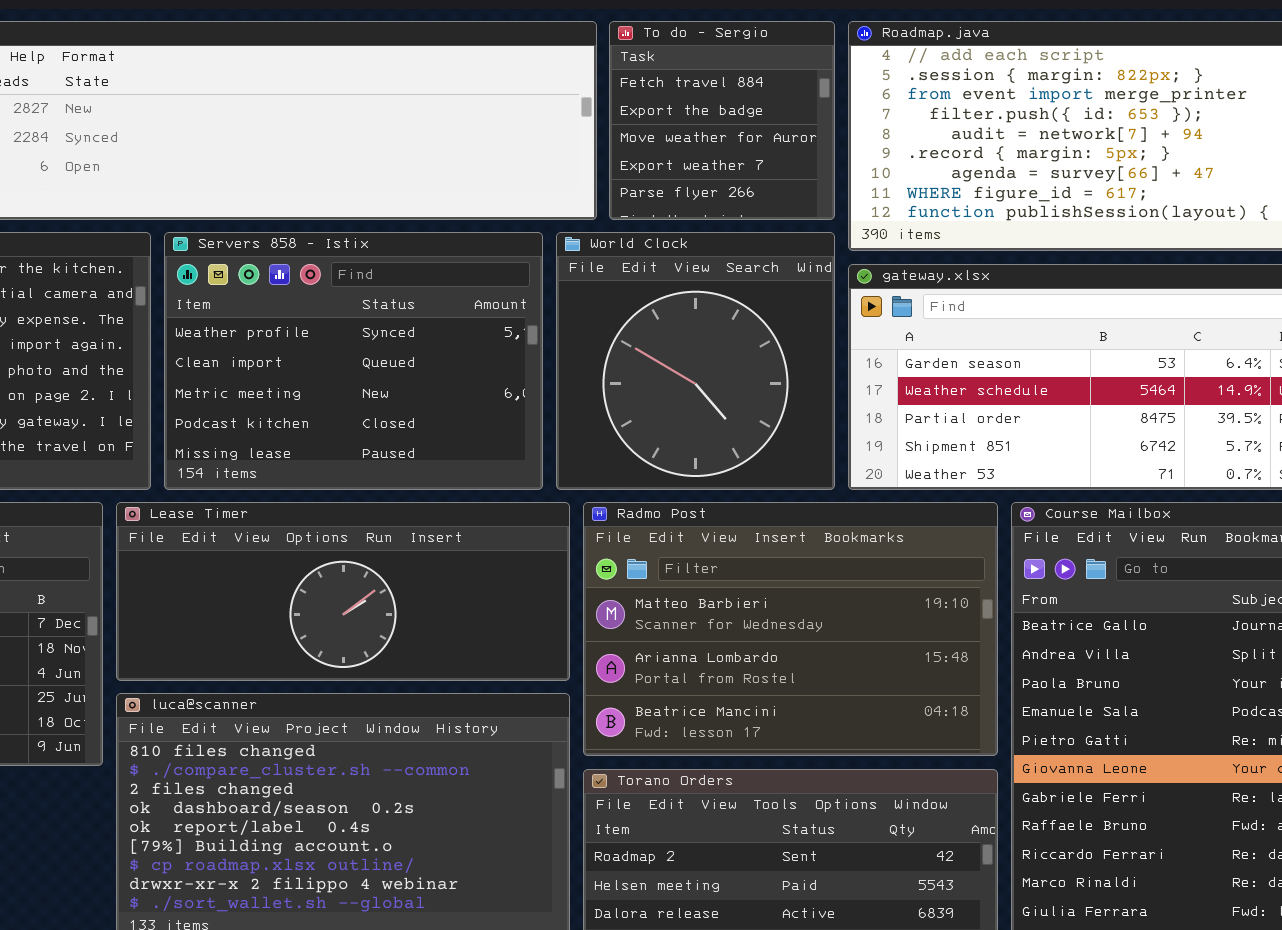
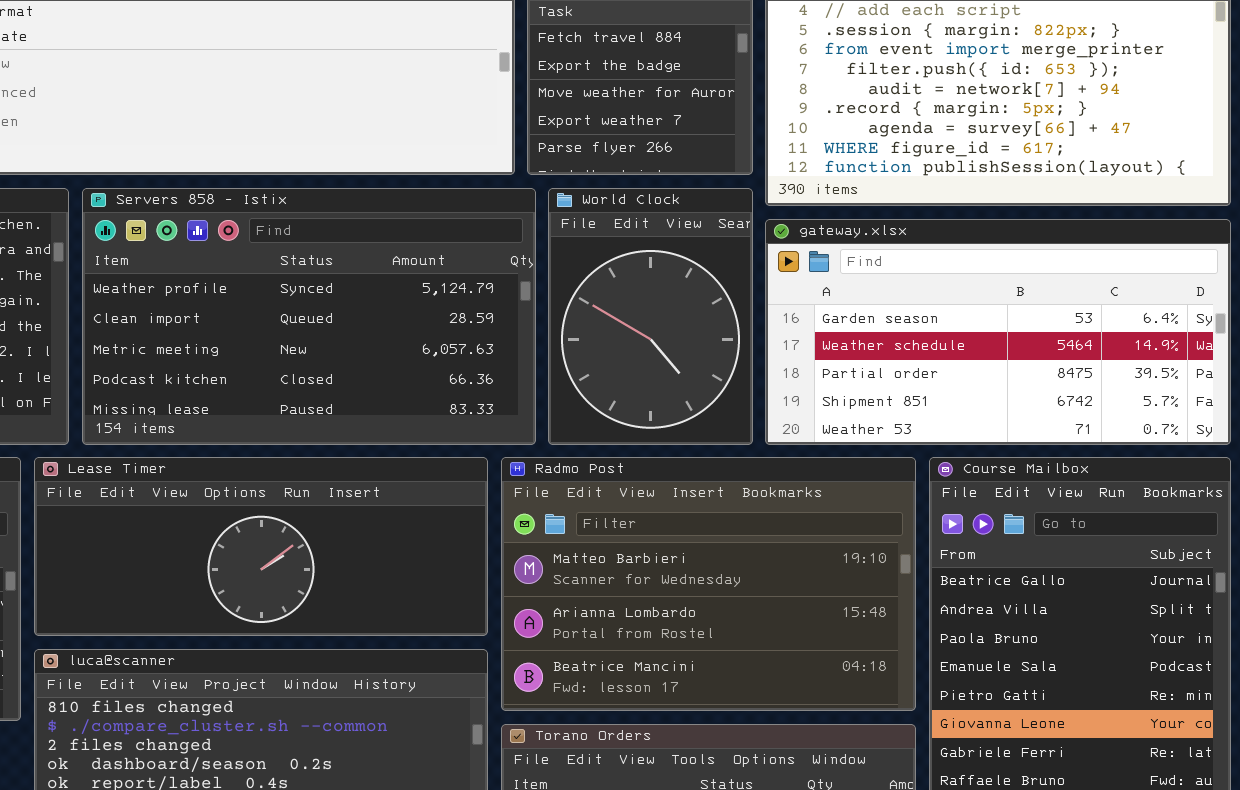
Servers 858 - Istix: [164,232,543,490] -> [82,188,536,445], resized
World Clock: [556,232,835,490] -> [548,188,753,445], resized

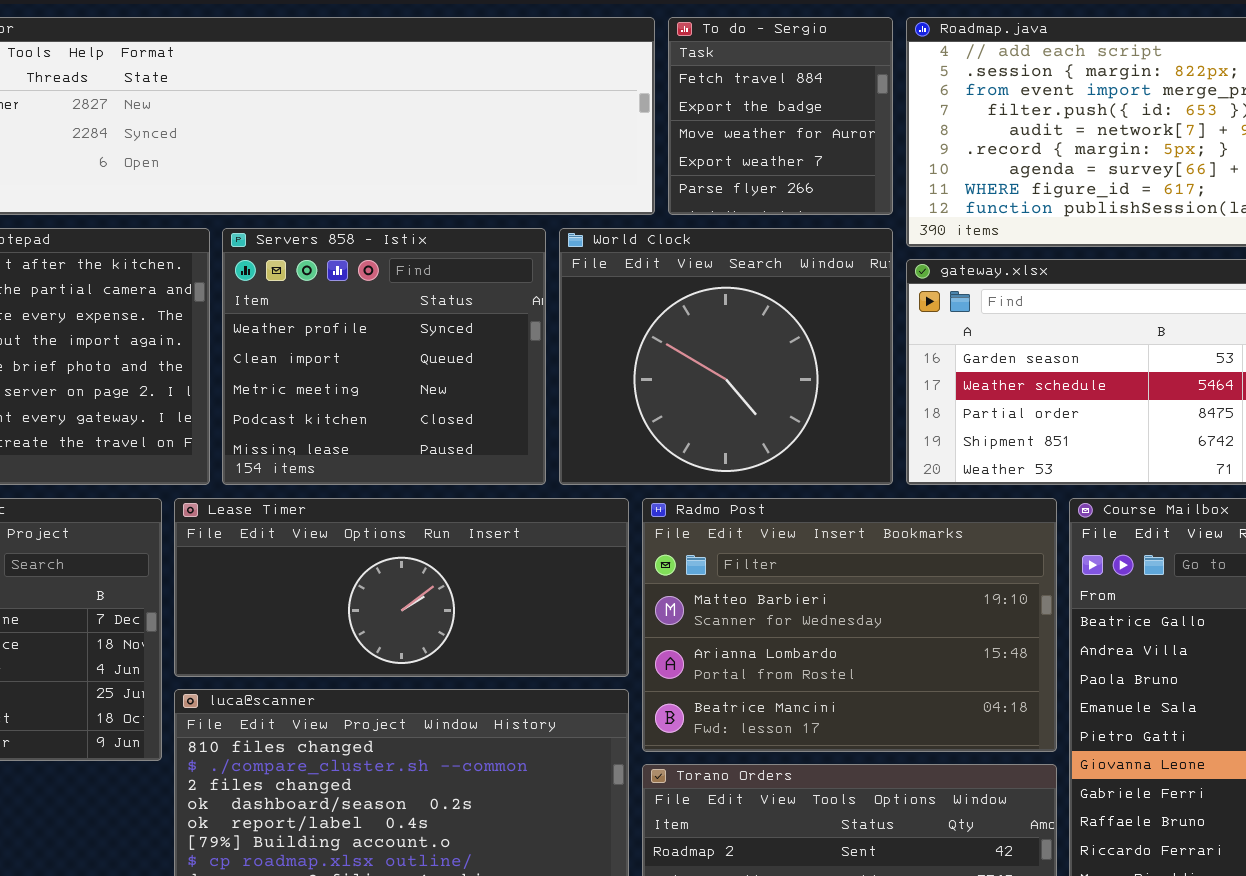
Servers 858 - Istix: [82,188,536,445] -> [222,228,546,485], resized
World Clock: [548,188,753,445] -> [559,228,893,485], resized

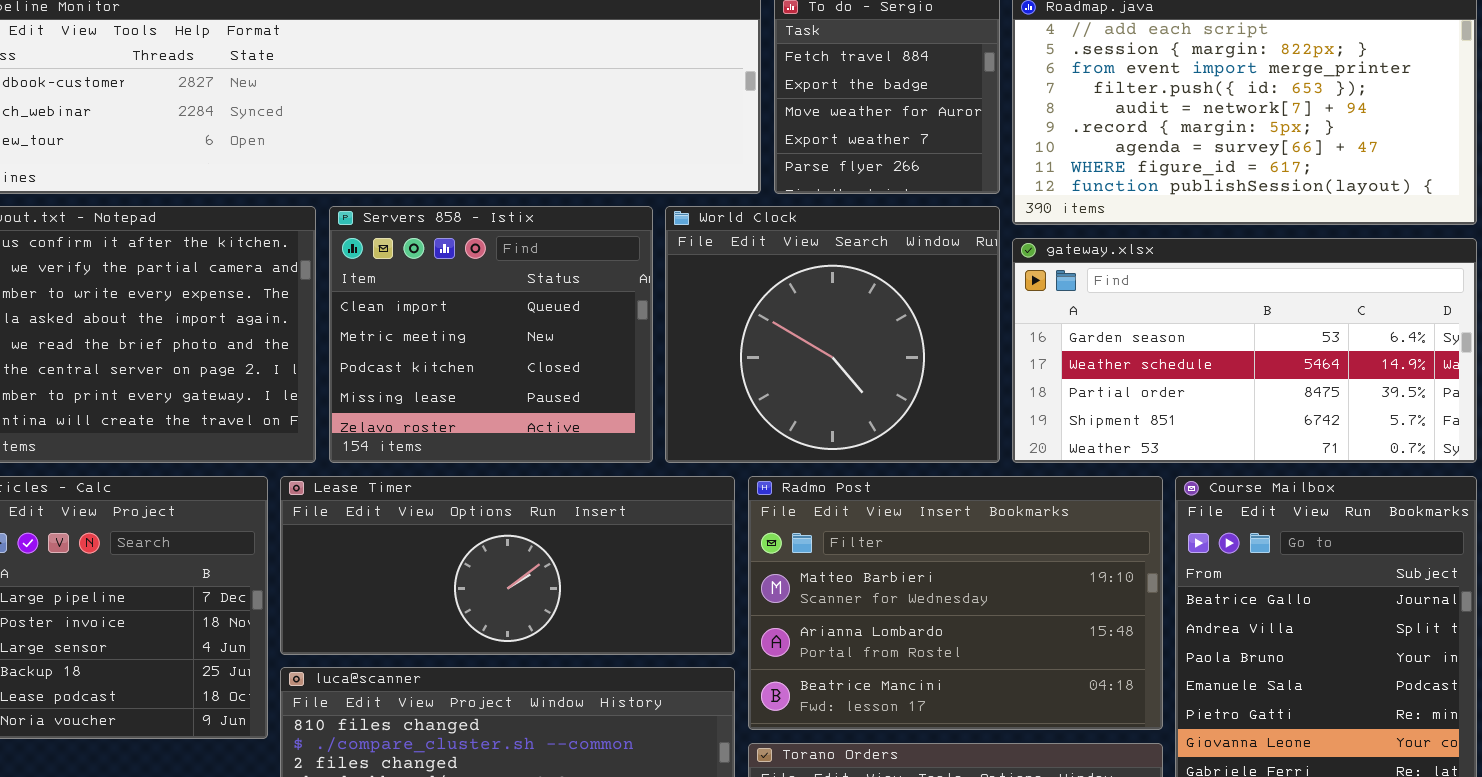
Servers 858 - Istix: [222,228,546,485] -> [329,206,653,463], scrolled down 1 row

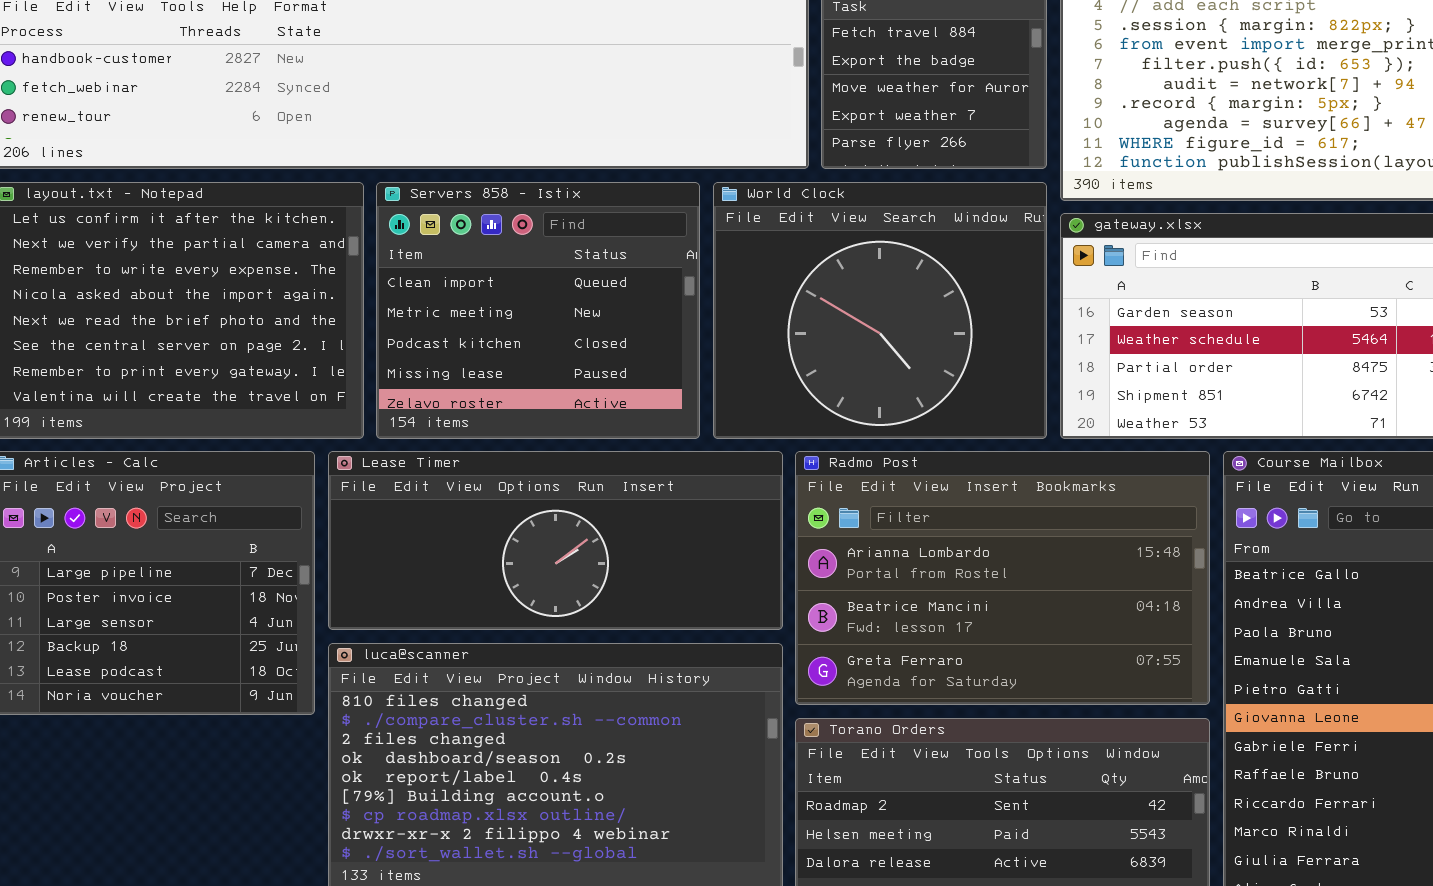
Radmo Post: [748,476,1163,730] -> [795,451,1210,705], scrolled down 1 row

